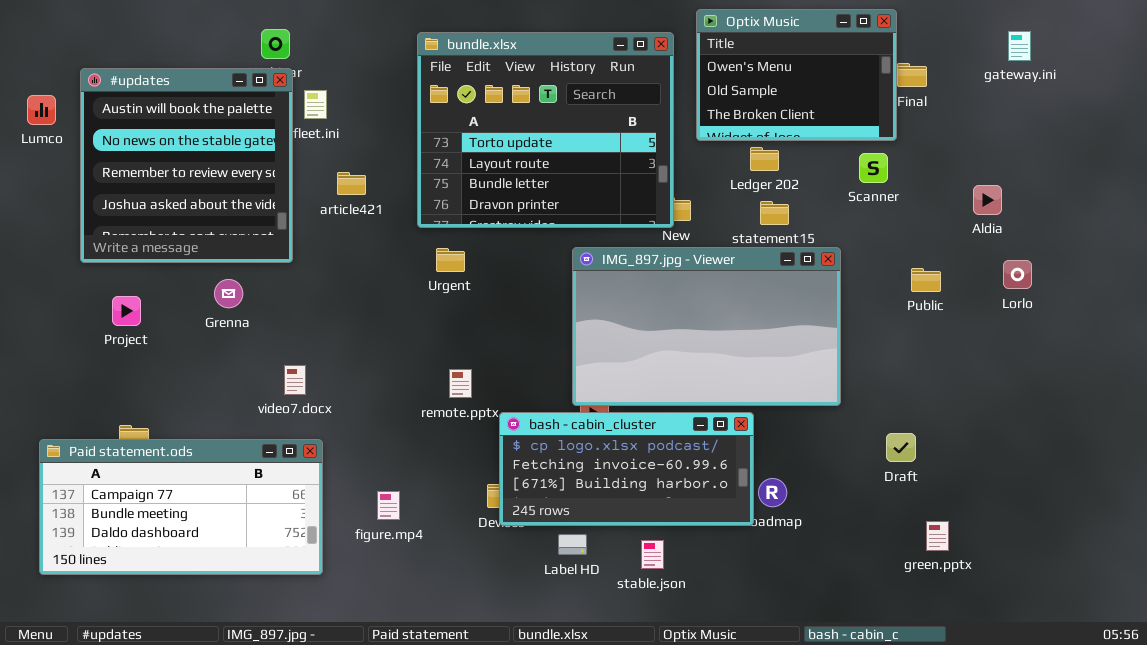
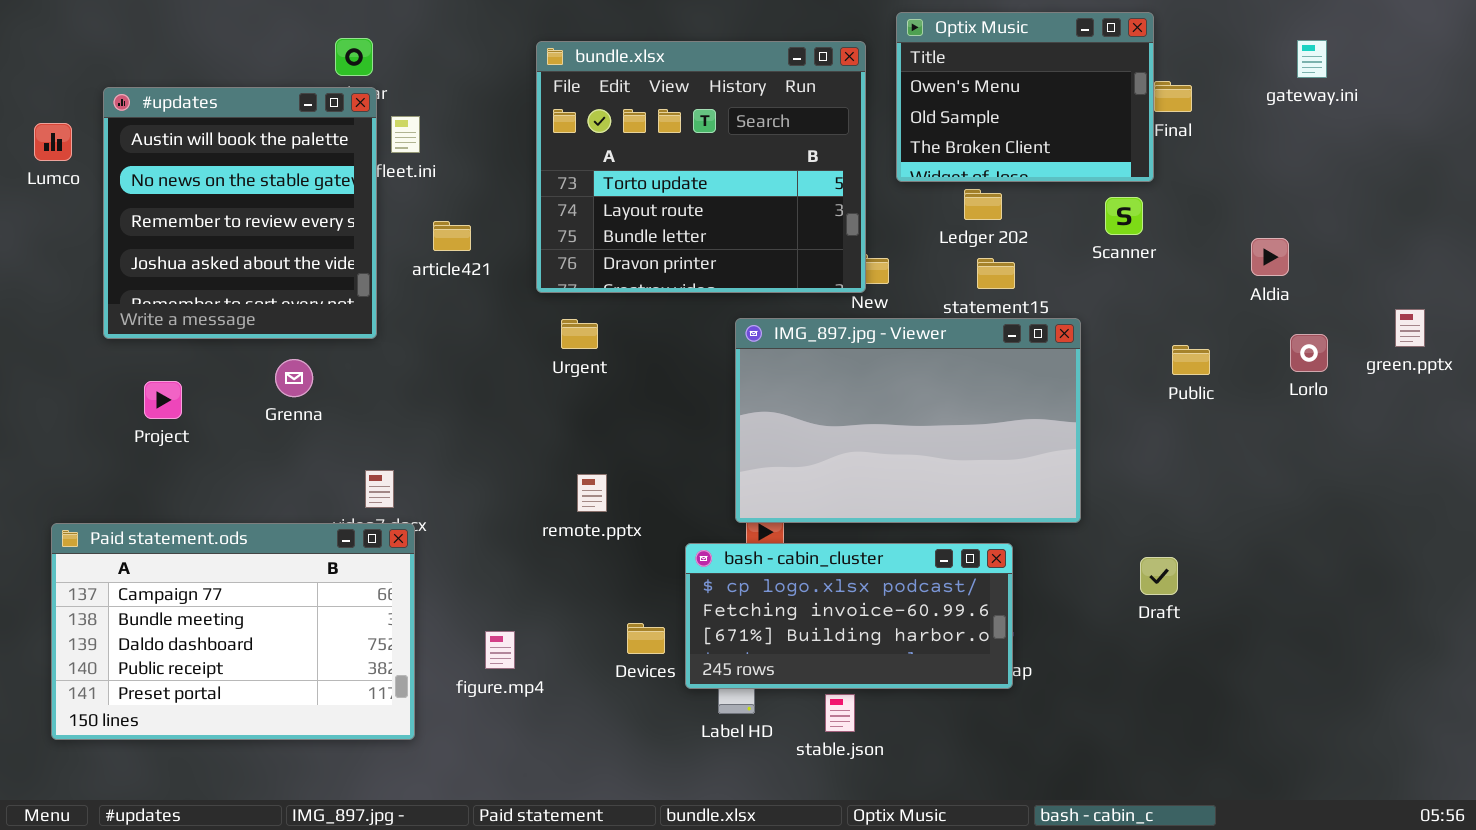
bash - cabin_cluster: [499,412,754,526] -> [685,543,1013,689], moved
Paid statement.ods: [39,439,323,575] -> [51,523,415,740], resized
green.pptx: [926,521,949,551] -> [1395,309,1425,347], moved

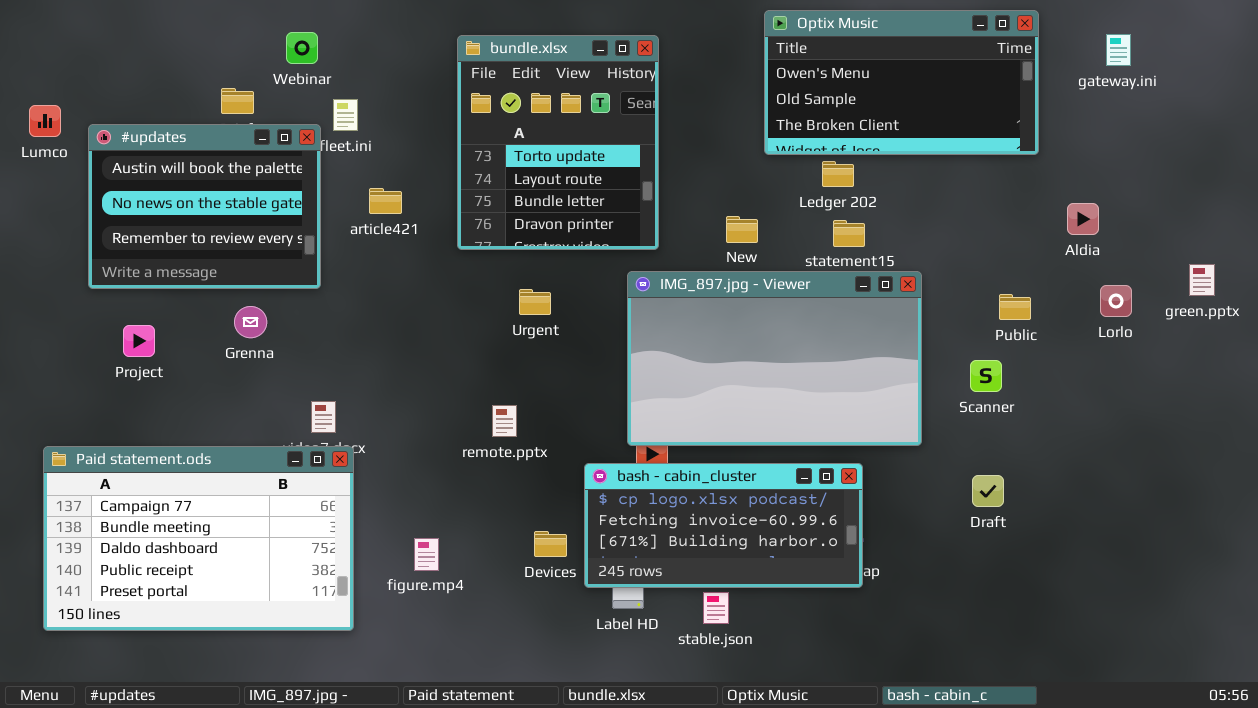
Optix Music: [896,12,1154,182] -> [764,10,1039,155], resized
bundle.xlsx: [536,41,866,293] -> [457,35,659,250], resized
#updates: [103,87,377,339] -> [88,124,321,289], resized
Scanner: [1105,197,1143,235] -> [970,360,1002,392], moved
Urgent: [561,319,598,349] -> [519,289,551,315], moved

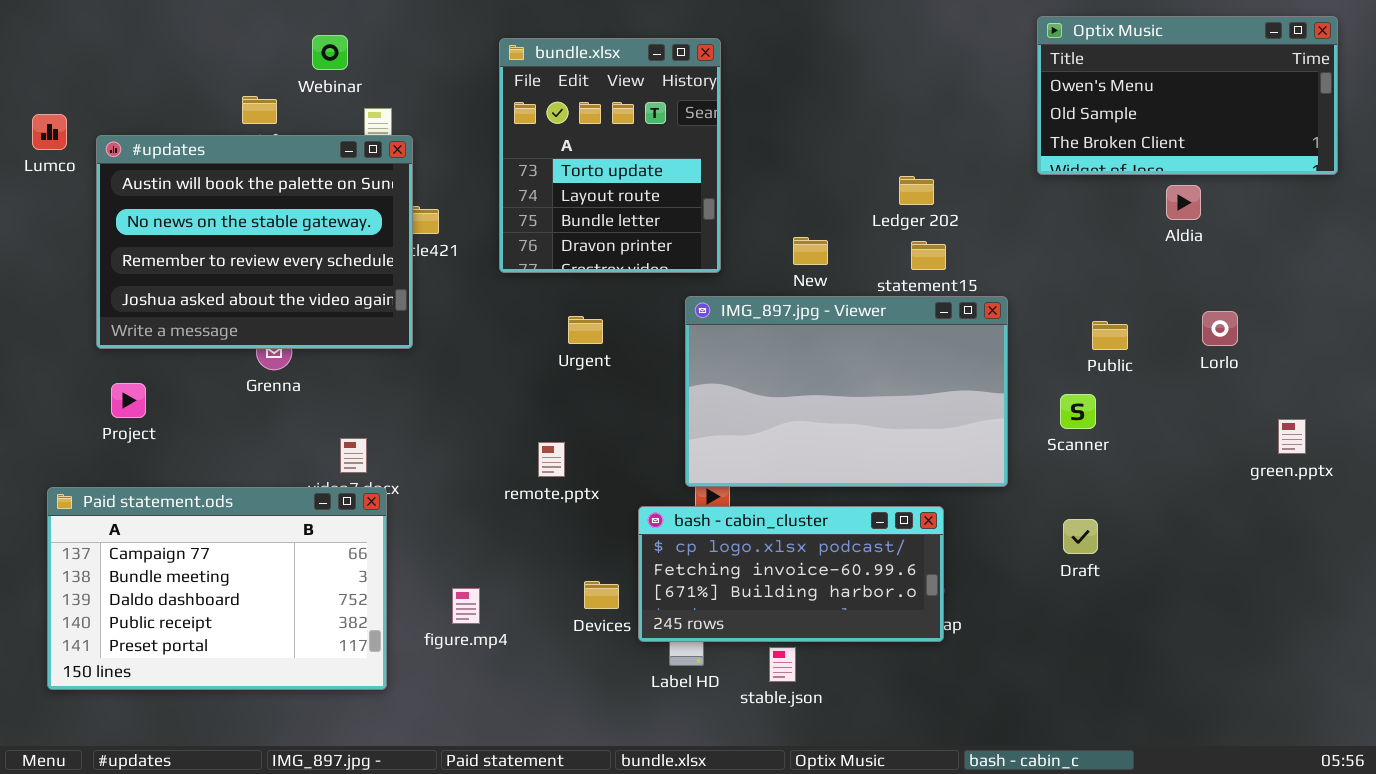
Optix Music: [764,10,1039,155] -> [1037,16,1338,175], moved
#updates: [88,124,321,289] -> [96,135,413,349], resized
Aldia: [1067,203,1099,235] -> [1166,185,1201,220], moved
green.pptx: [1189,264,1215,296] -> [1278,419,1306,454], moved
Project: [123,325,155,357] -> [111,383,146,418], moved

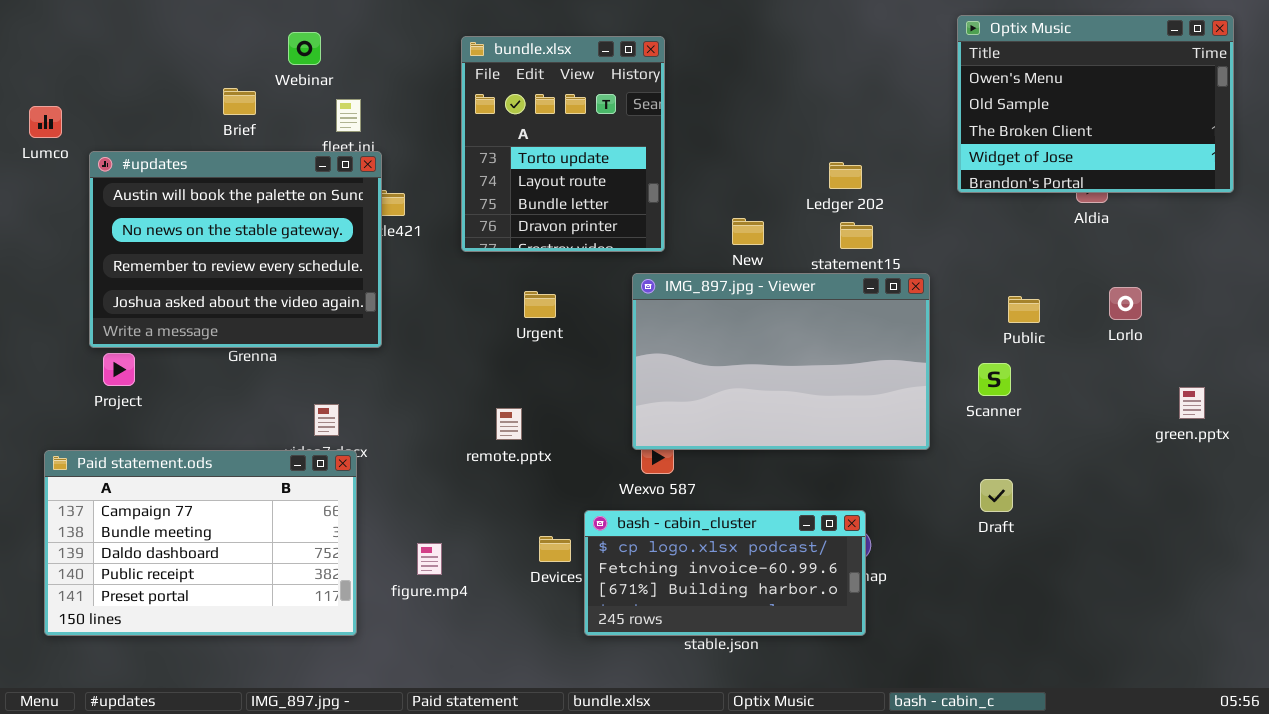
Optix Music: [1037,16,1338,175] -> [957,15,1234,193], resized
#updates: [96,135,413,349] -> [89,151,382,348], moved
bash - cabin_cluster: [638,506,944,642] -> [584,510,866,636], moved

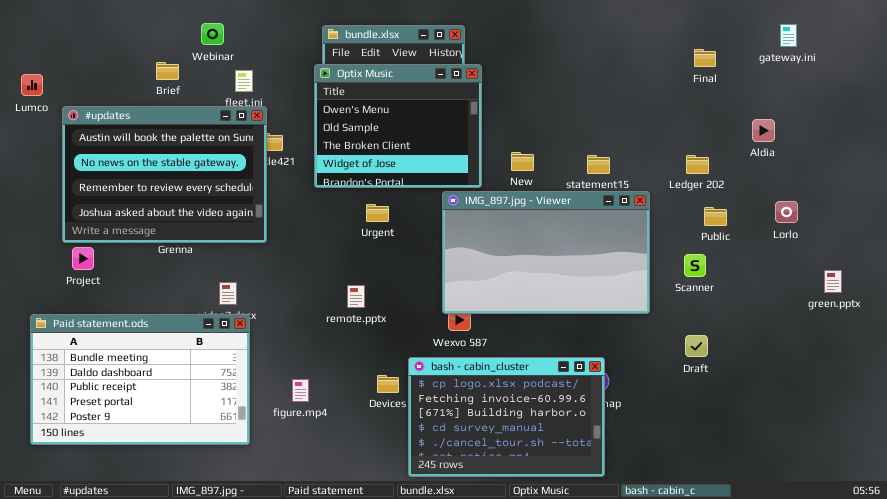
Optix Music: [957,15,1234,193] -> [314,64,482,188], moved, resized
Ledger 202: [829,162,862,189] -> [686,155,709,174], moved
Paid statement.ods: [44,450,357,636] -> [30,314,250,445], scrolled down 1 row
bash - cabin_cluster: [584,510,866,636] -> [408,357,605,477], resized

